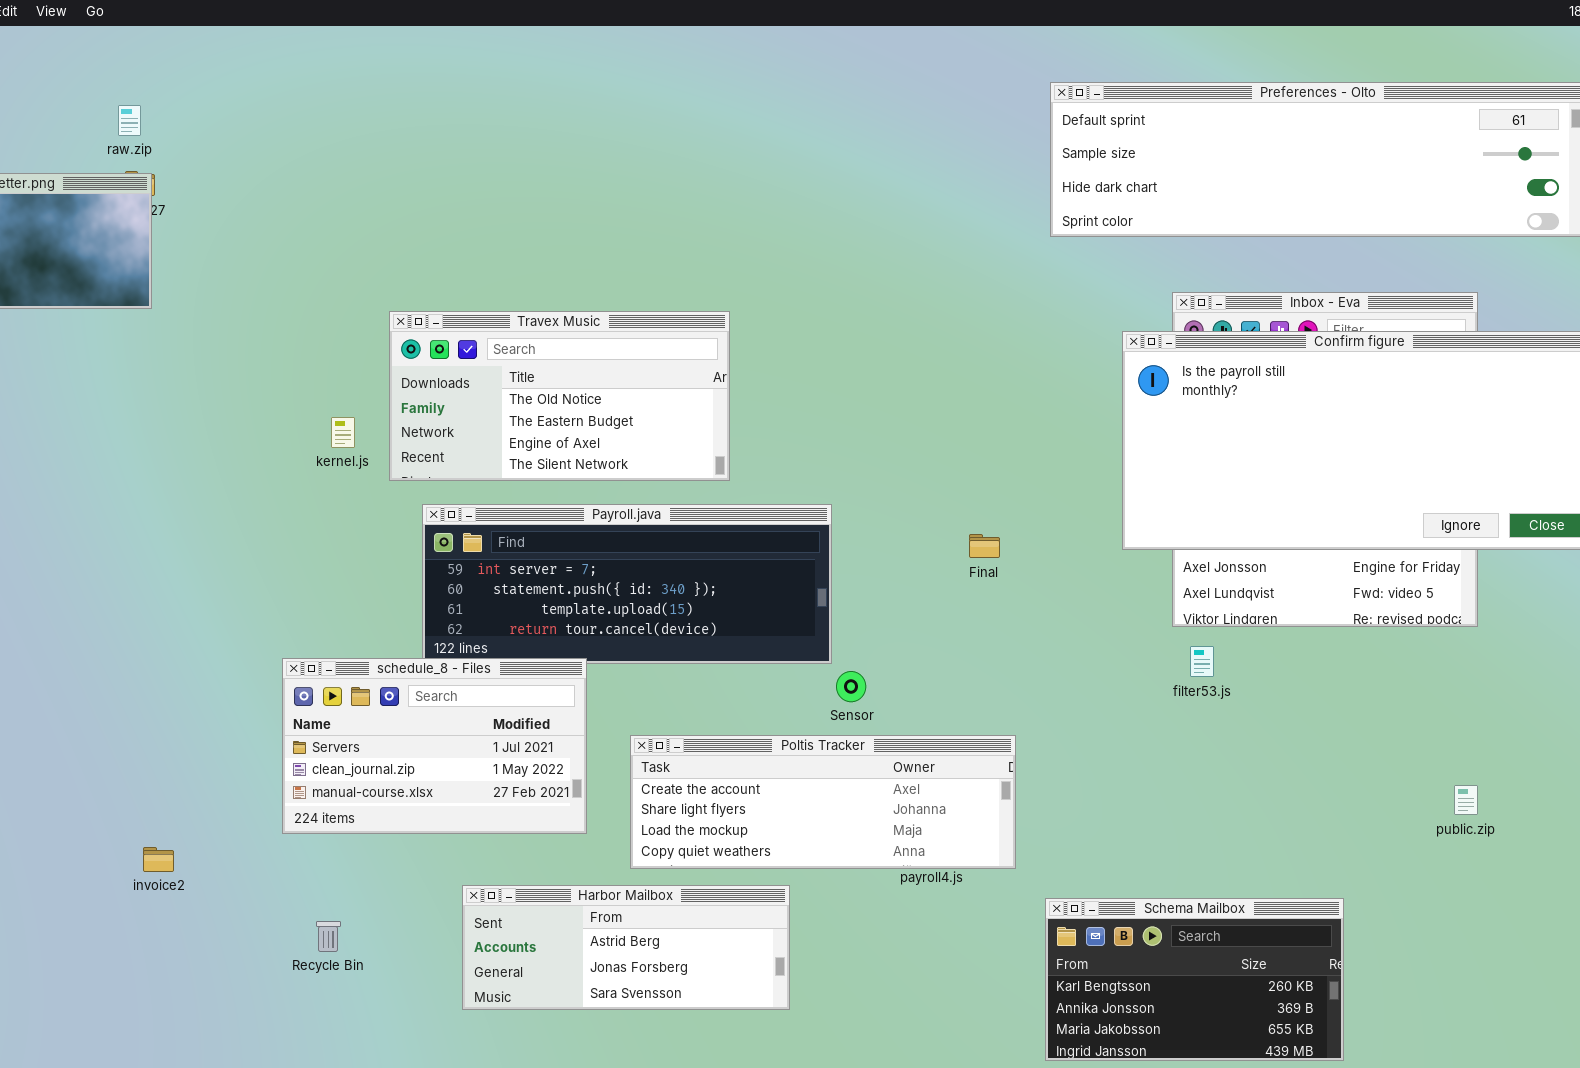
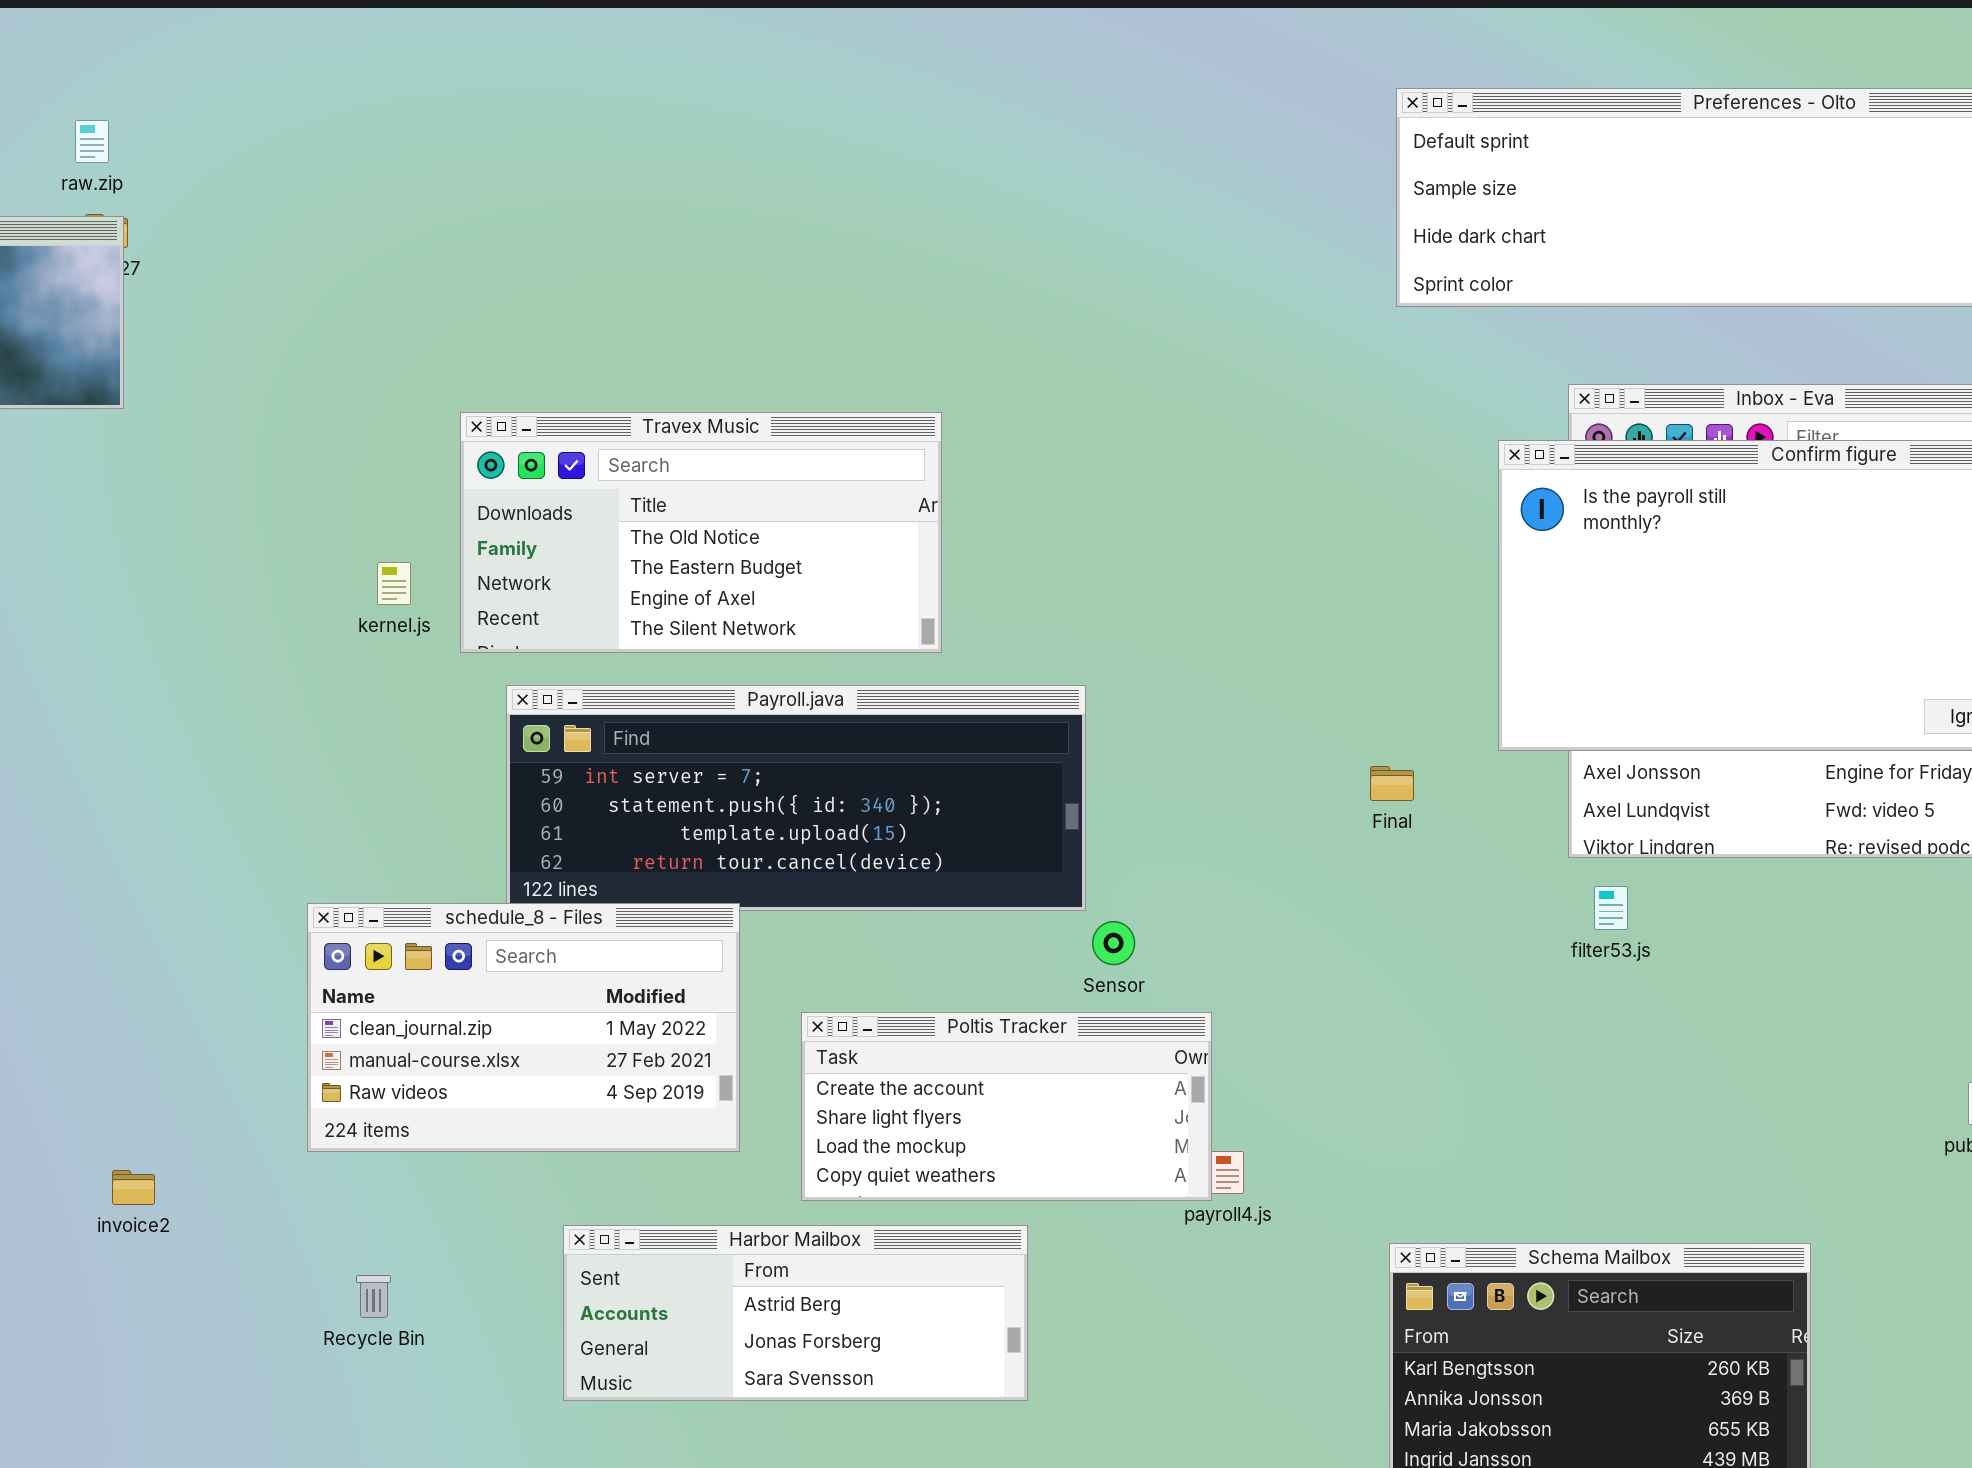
Final: [969,534,1000,558] -> [1370,766,1414,801], moved
schedule_8 - Files: [282,658,587,834] -> [307,903,740,1152], scrolled down 1 row
Poltis Tracker: [630,735,1016,869] -> [801,1012,1212,1201], resized

